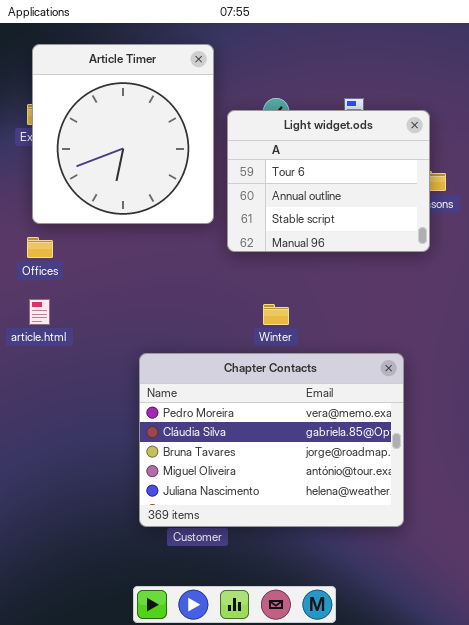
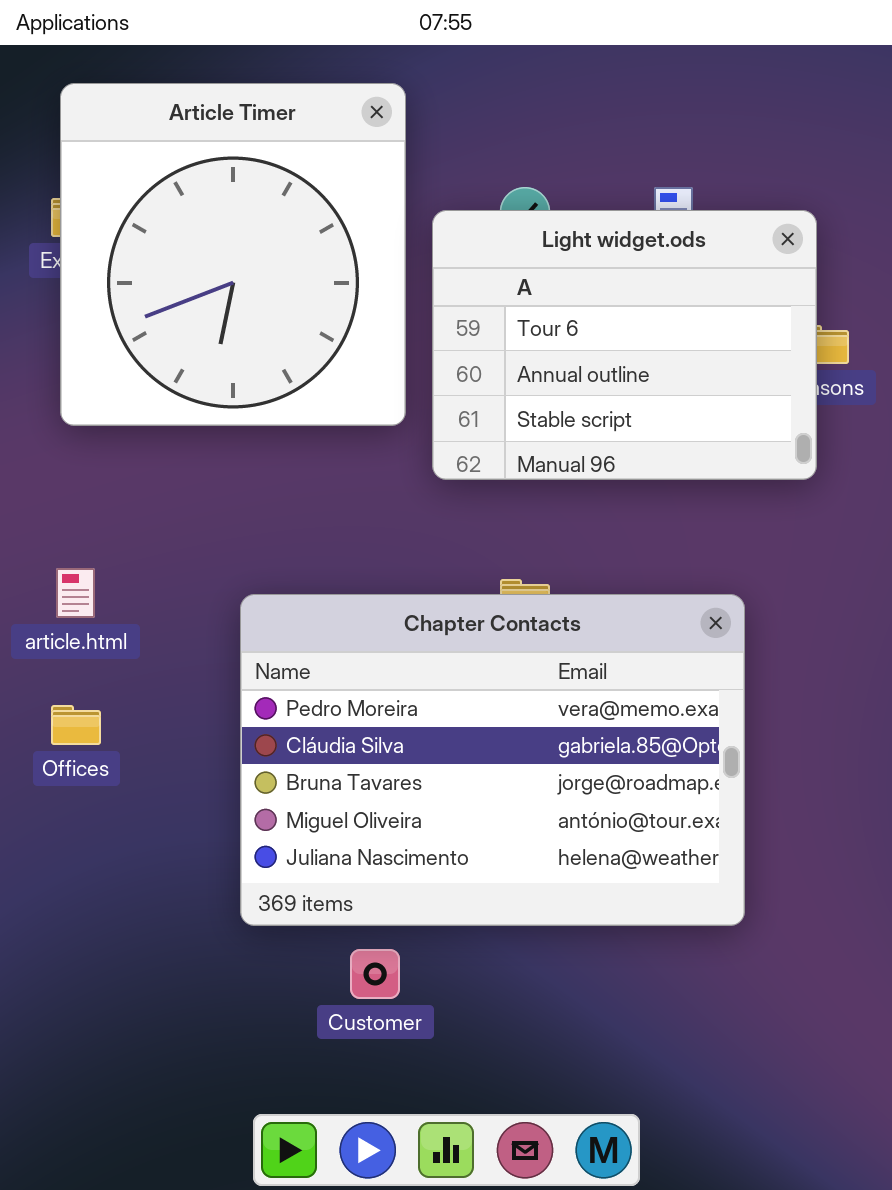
Offices: [27,237,53,258] -> [51,705,101,745], moved
Chapter Contacts: [139,353,404,527] -> [240,594,745,926], moved

